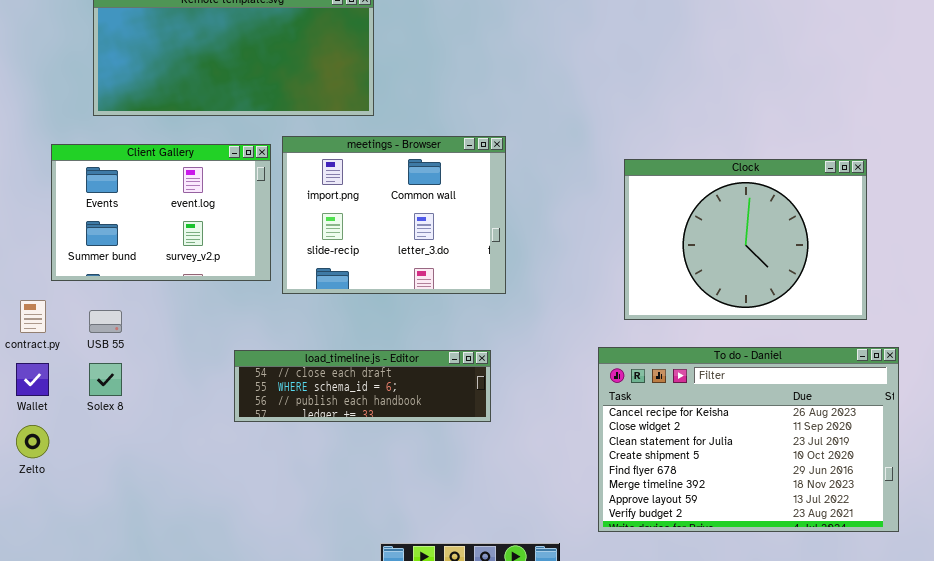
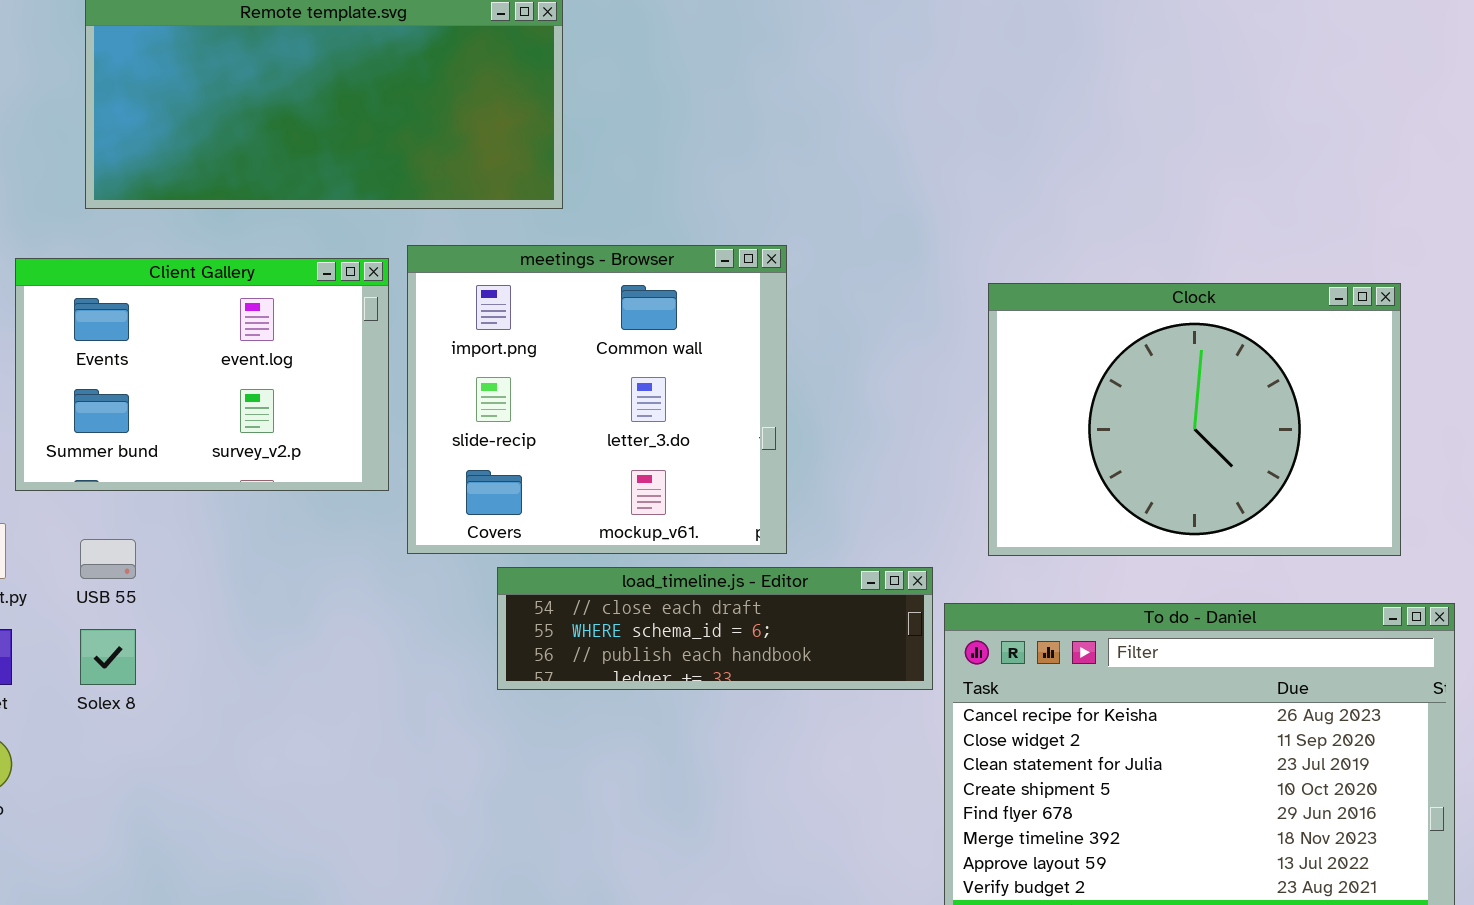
meetings - Browser: [282,136,506,294] -> [407,245,787,554], resized
load_timeline.js - Editor: [234,350,491,422] -> [497,567,933,690], moved

